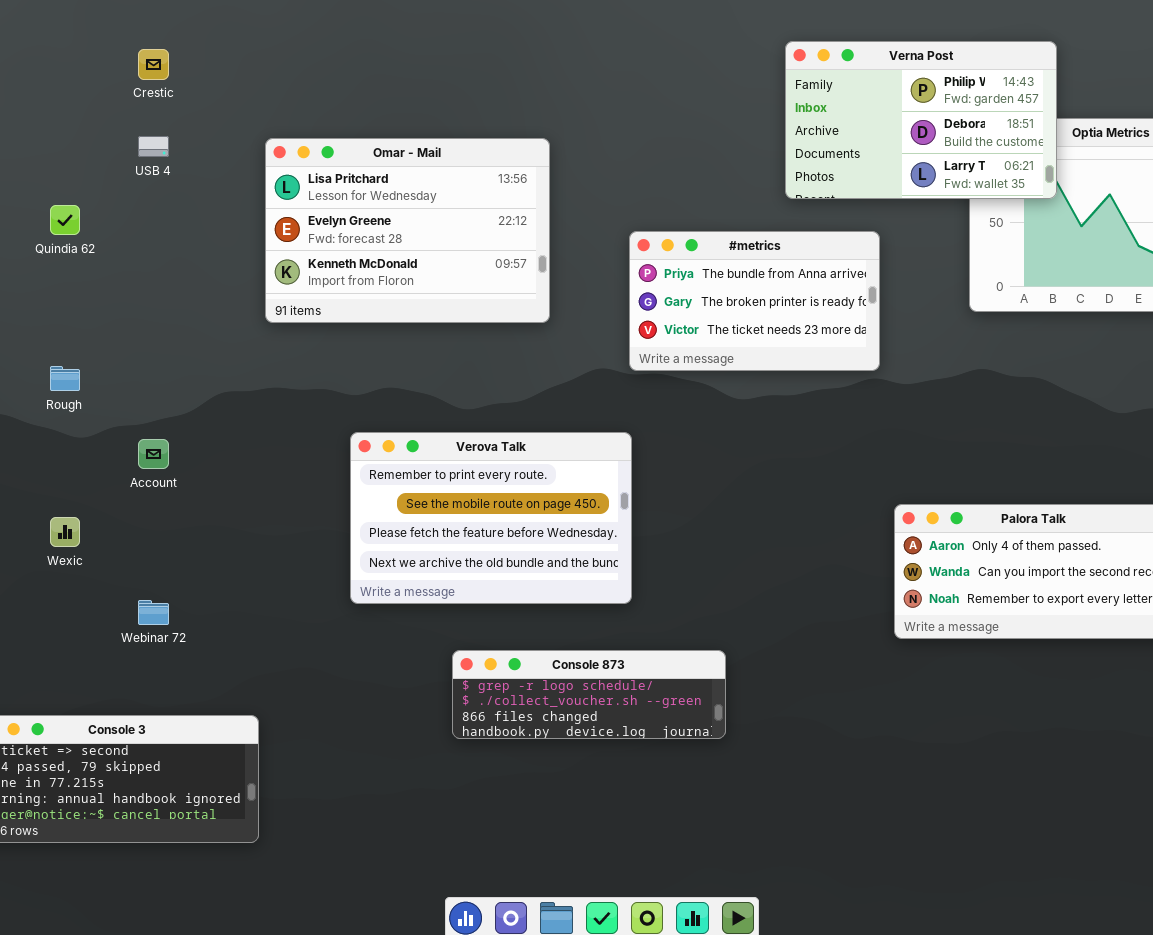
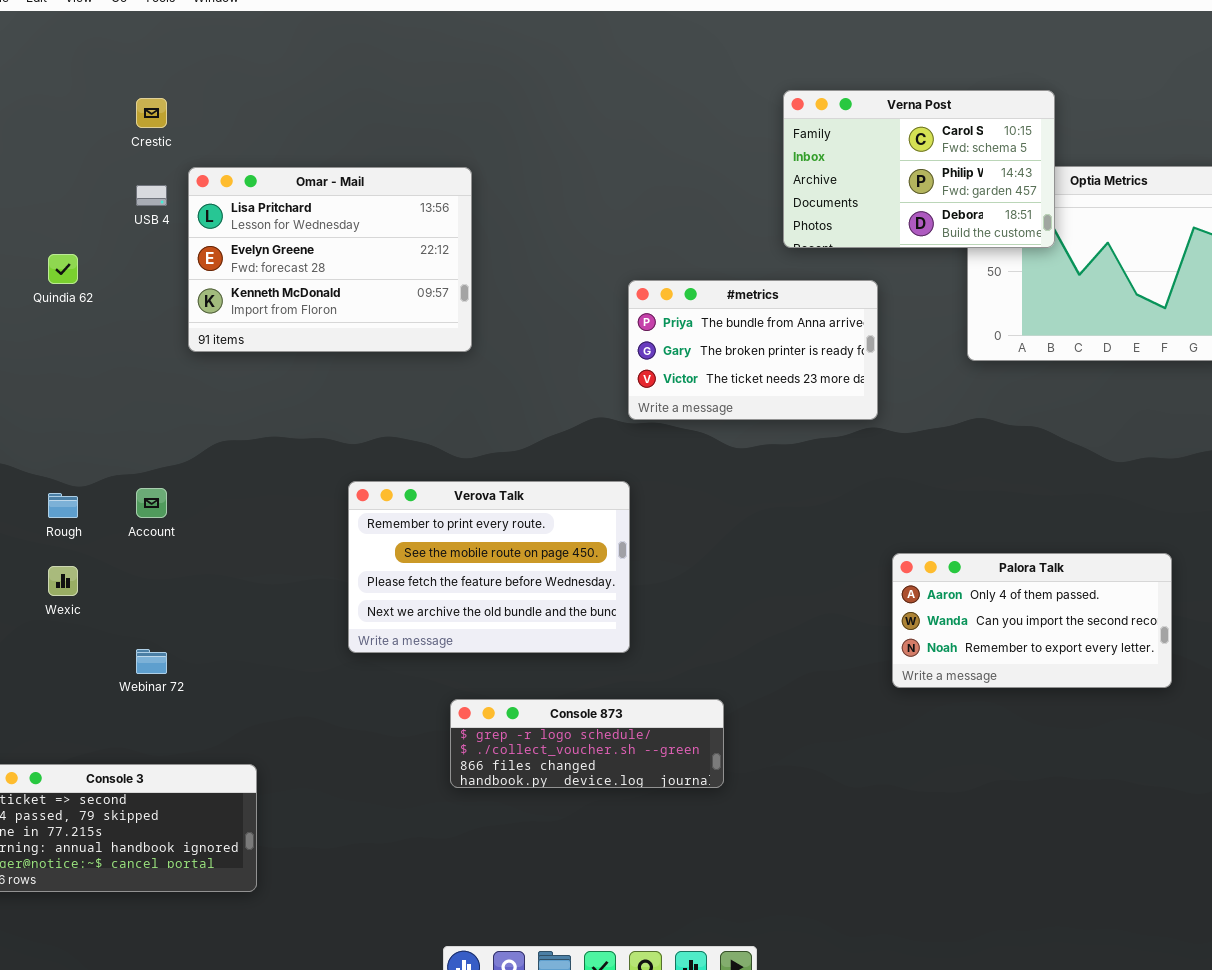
Verna Post: [785,41,1057,199] -> [783,90,1055,248], scrolled up 1 row
Omar - Mail: [265,138,550,323] -> [188,167,472,352], moved
Rough: [50,366,80,391] -> [48,493,78,518], moved

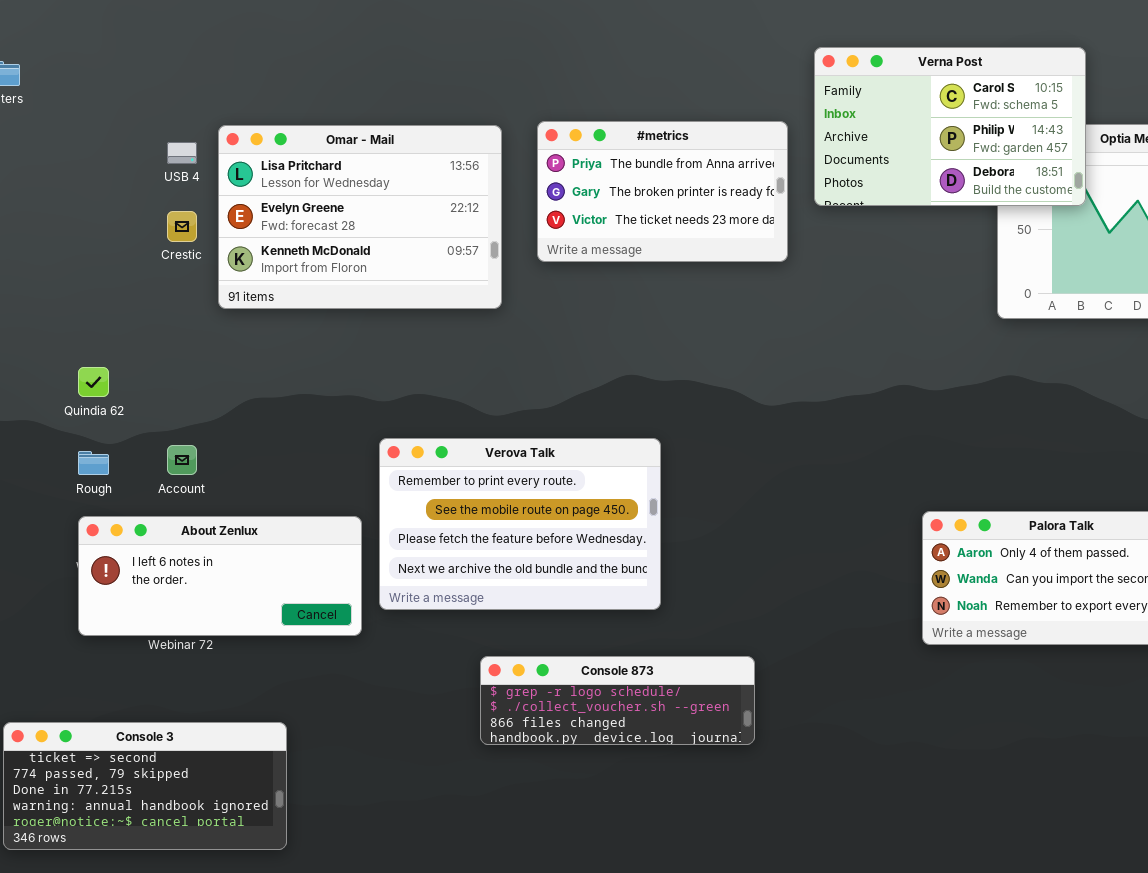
Crestic: [136,98,167,128] -> [167,211,197,242], moved
Quindia 62: [48,254,78,284] -> [78,367,109,397], moved
#metrics: [628,280,878,420] -> [537,121,788,262], moved
About Zenlux: none -> [78,516,362,636], opened

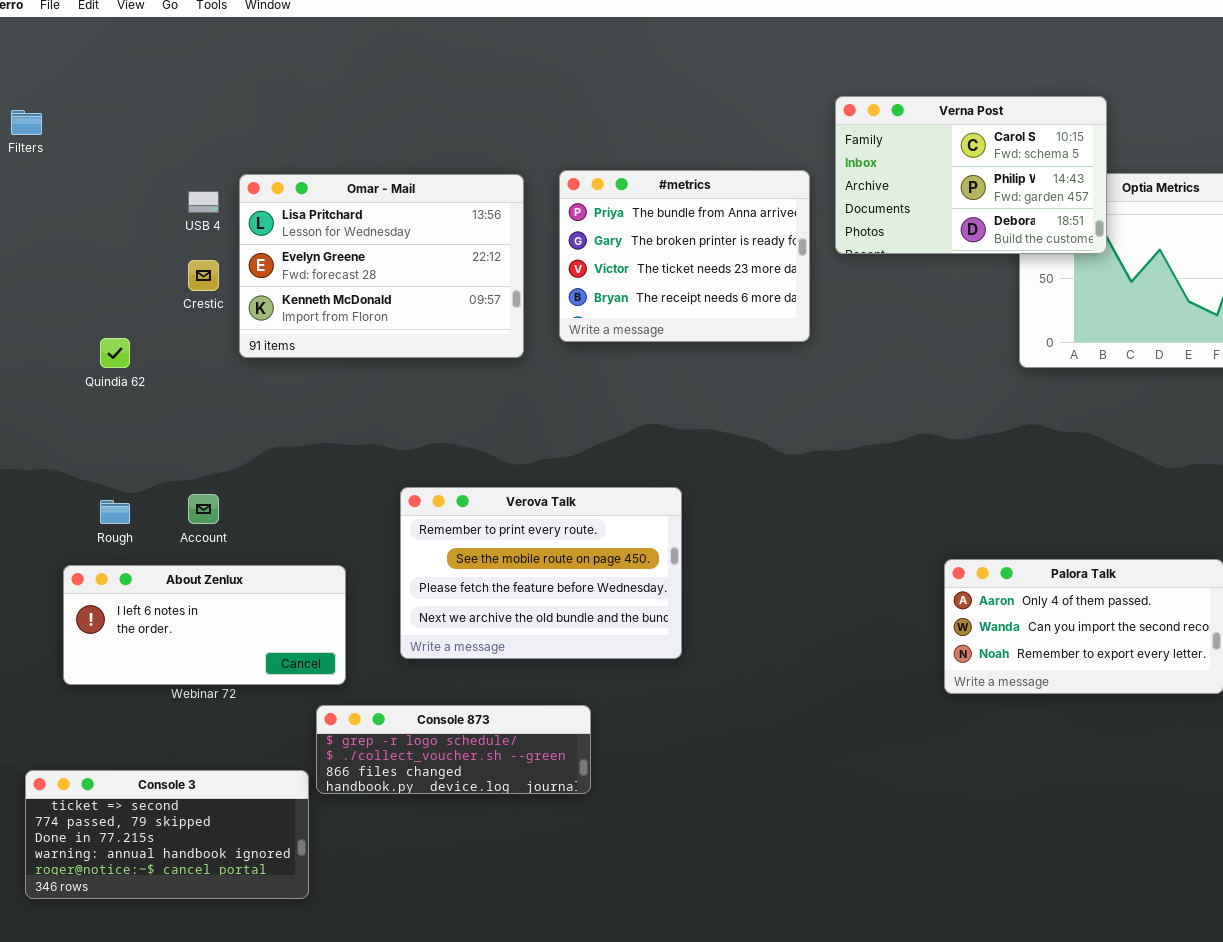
#metrics: [537,121,788,262] -> [559,170,810,342], resized
Quindia 62: [78,367,109,397] -> [100,338,130,368], moved
About Zenlux: [78,516,362,636] -> [63,565,346,685], moved
Console 873: [480,656,755,745] -> [316,705,591,794], moved

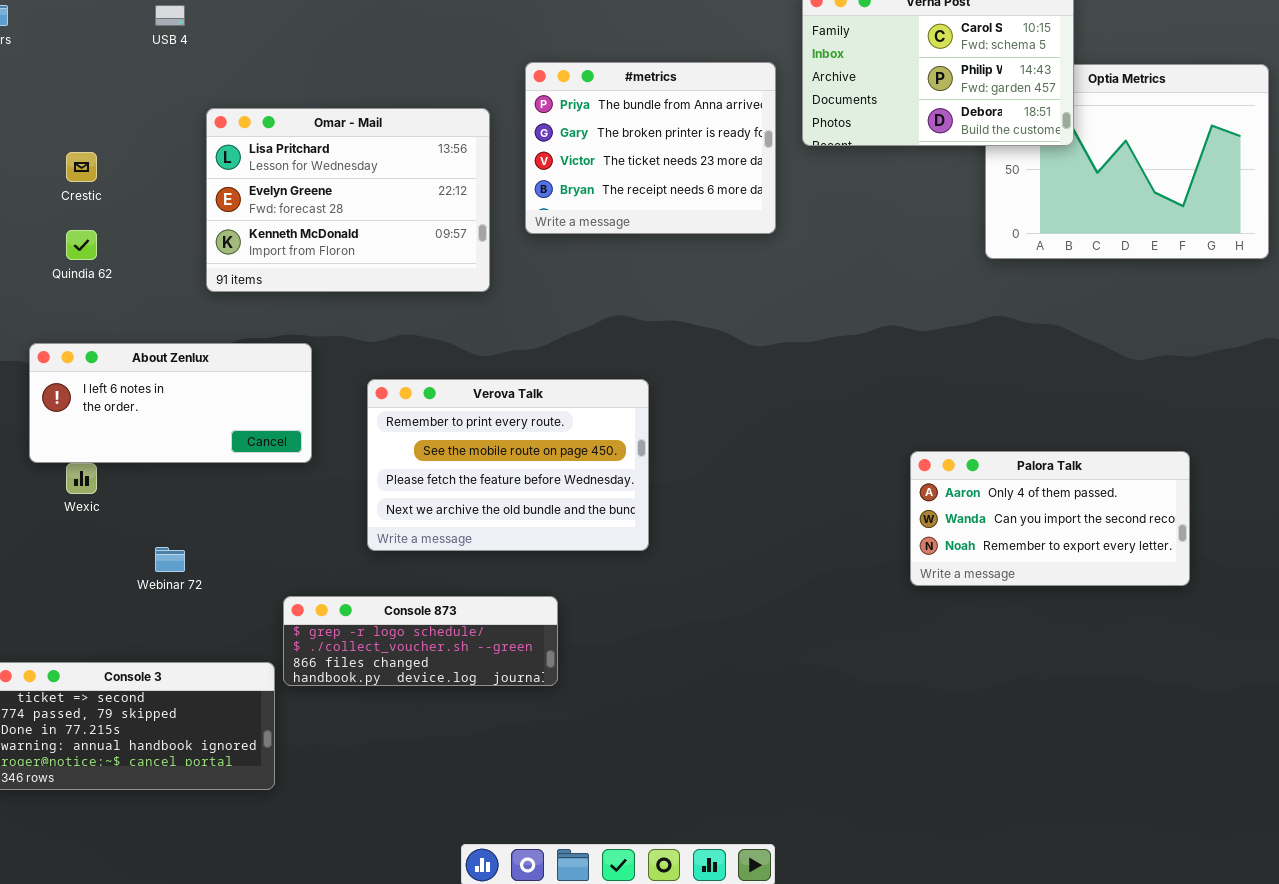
Omar - Mail: [239,174,524,358] -> [206,108,490,292], moved
USB 4: [188,191,219,213] -> [155,5,185,26], moved
Crestic: [188,260,219,291] -> [66,152,97,182], moved
About Zenlux: [63,565,346,685] -> [29,343,312,463], moved

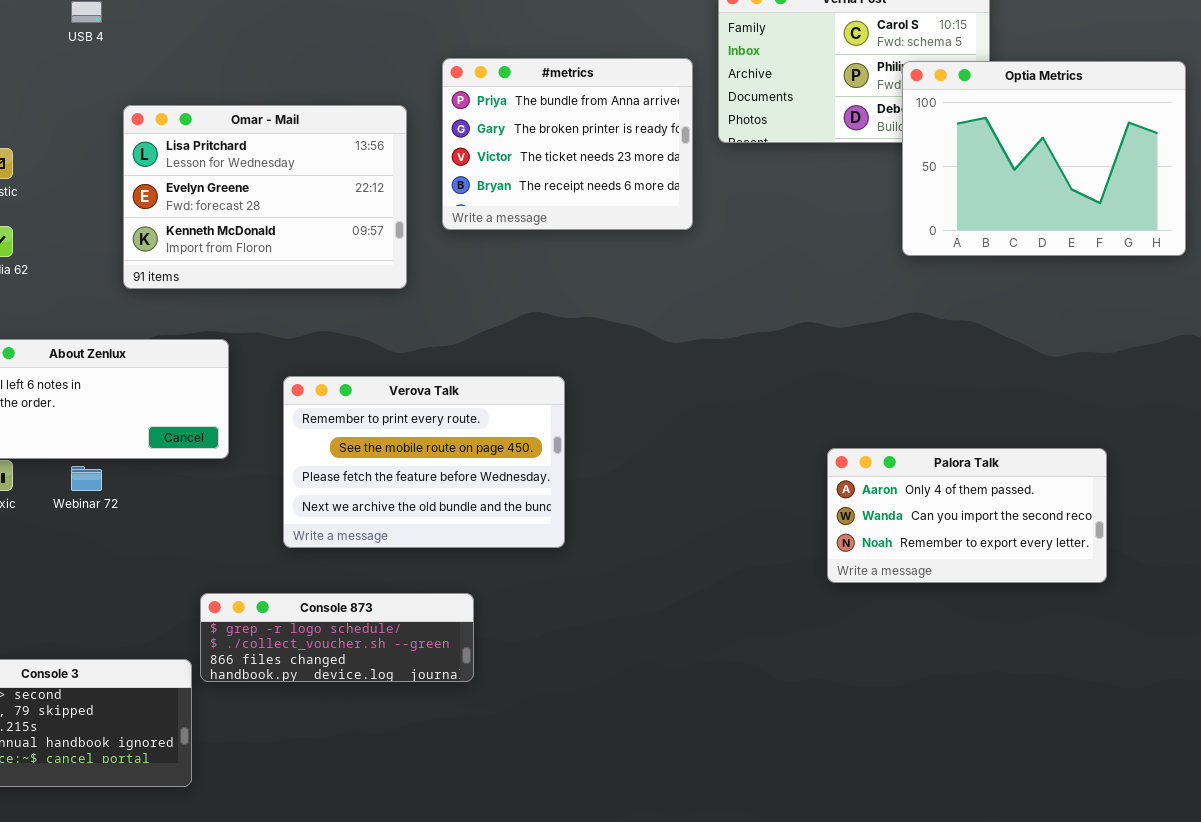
Optia Metrics: [985,64,1269,259] -> [902,61,1186,256], raised
Webinar 72: [155,547,185,572] -> [71,466,102,491], moved

